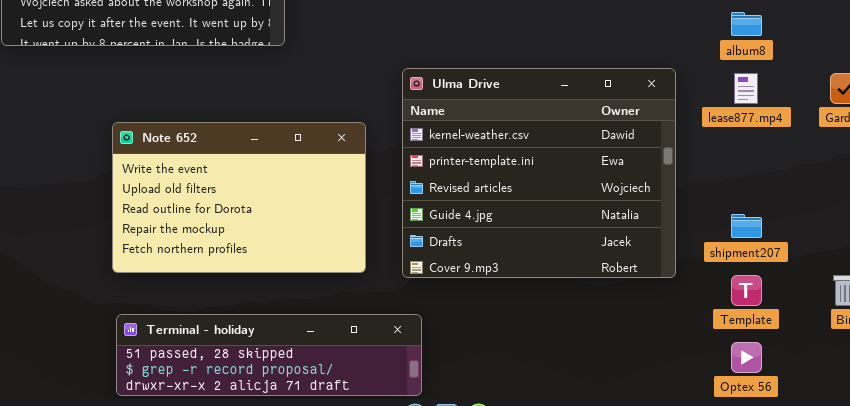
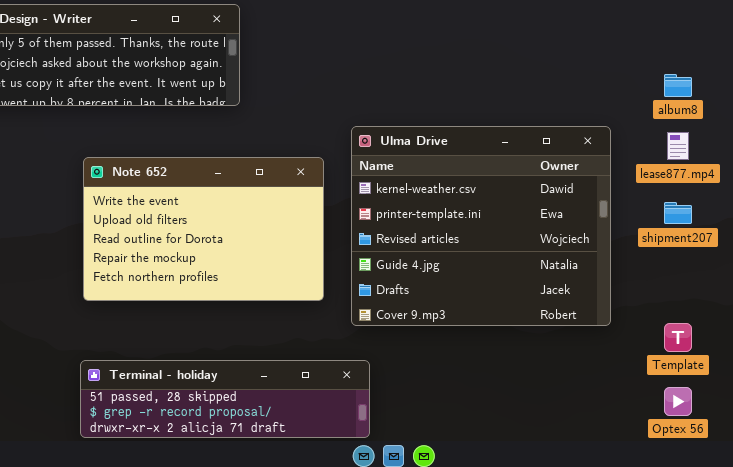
Note 652: [112,122,366,273] -> [83,157,324,301], moved
shipment207: [731,214,762,238] -> [664,202,692,224], moved

